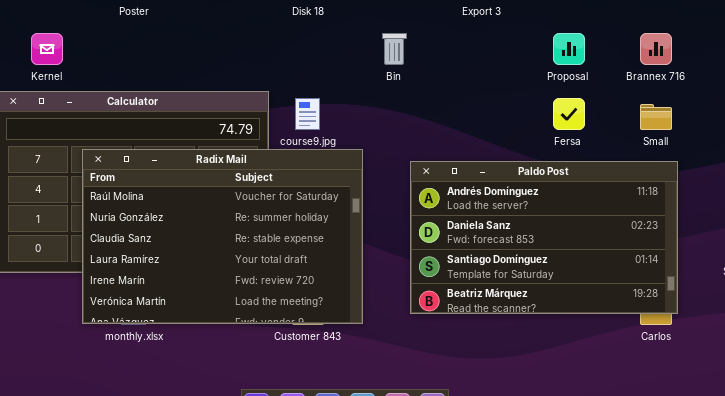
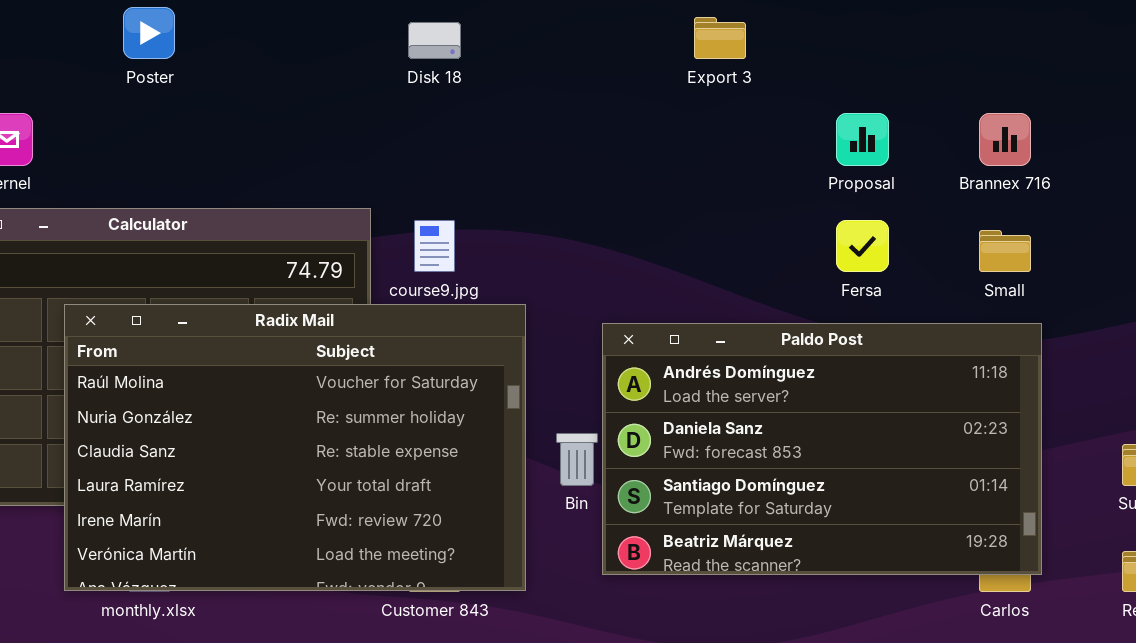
Bin: [382,33,407,65] -> [556,433,598,486], moved

